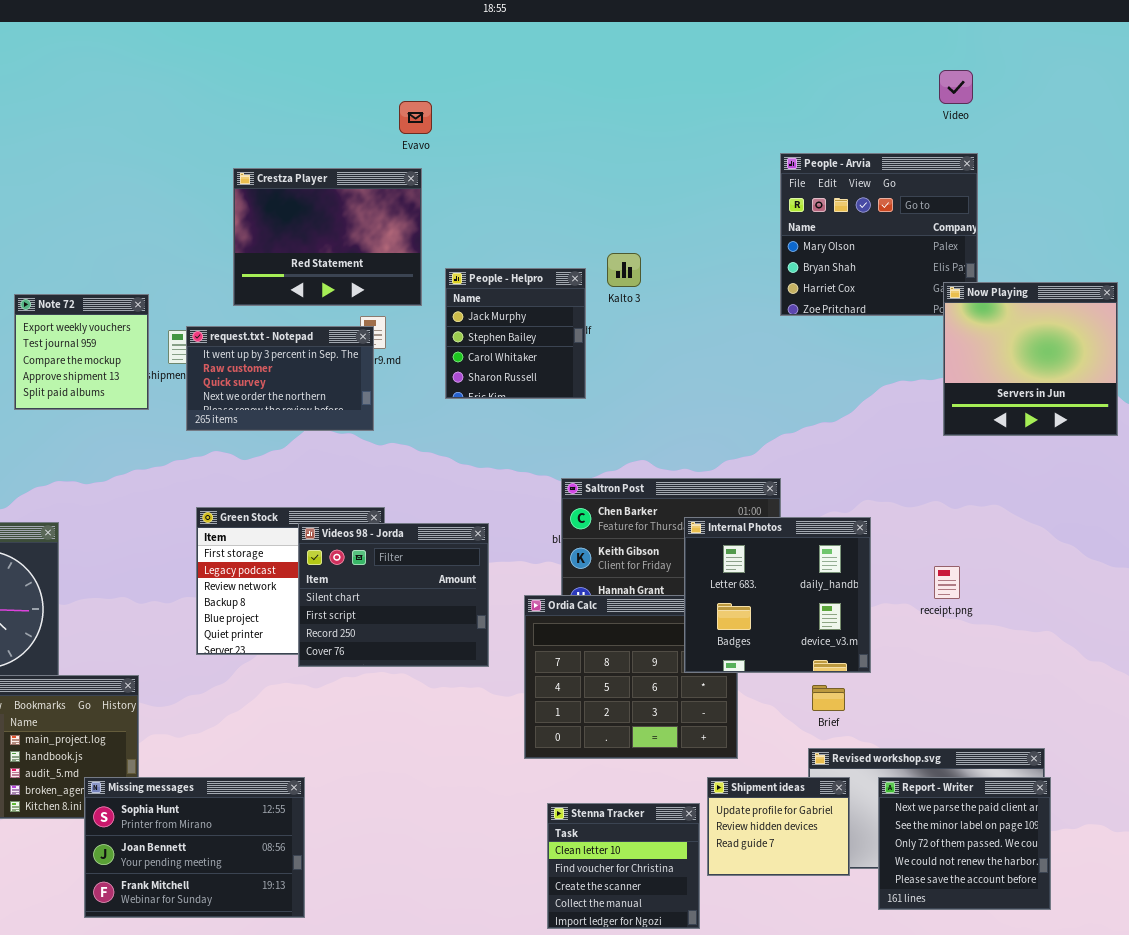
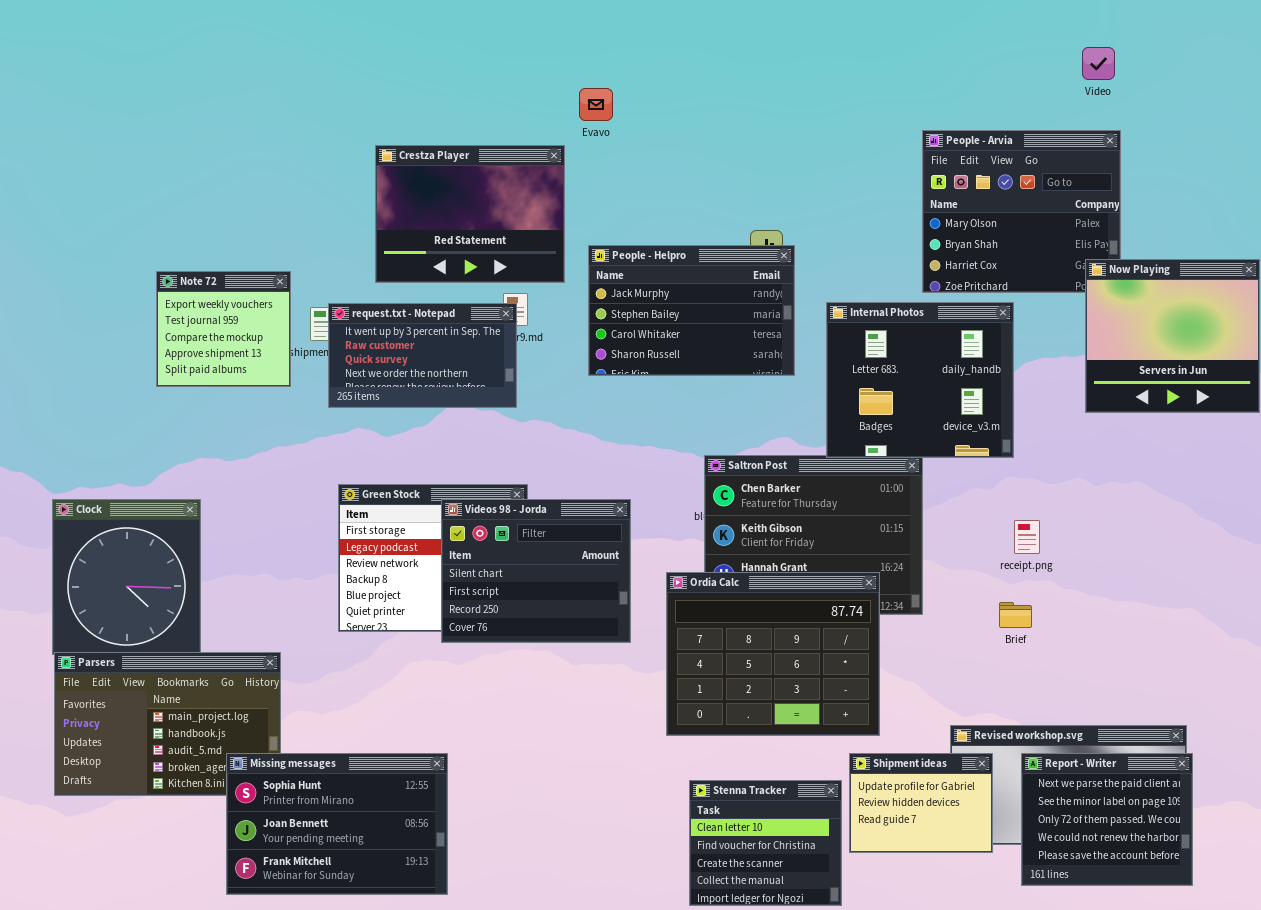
Evavo: [399,101,432,134] -> [579,88,613,121], moved
People - Helpro: [445,268,586,399] -> [588,245,795,376], resized
Internal Photos: [684,517,871,673] -> [826,302,1014,458], moved
receipt.png: [934,566,960,599] -> [1014,520,1040,554], moved
Brief: [812,685,845,711] -> [999,602,1032,628], moved

